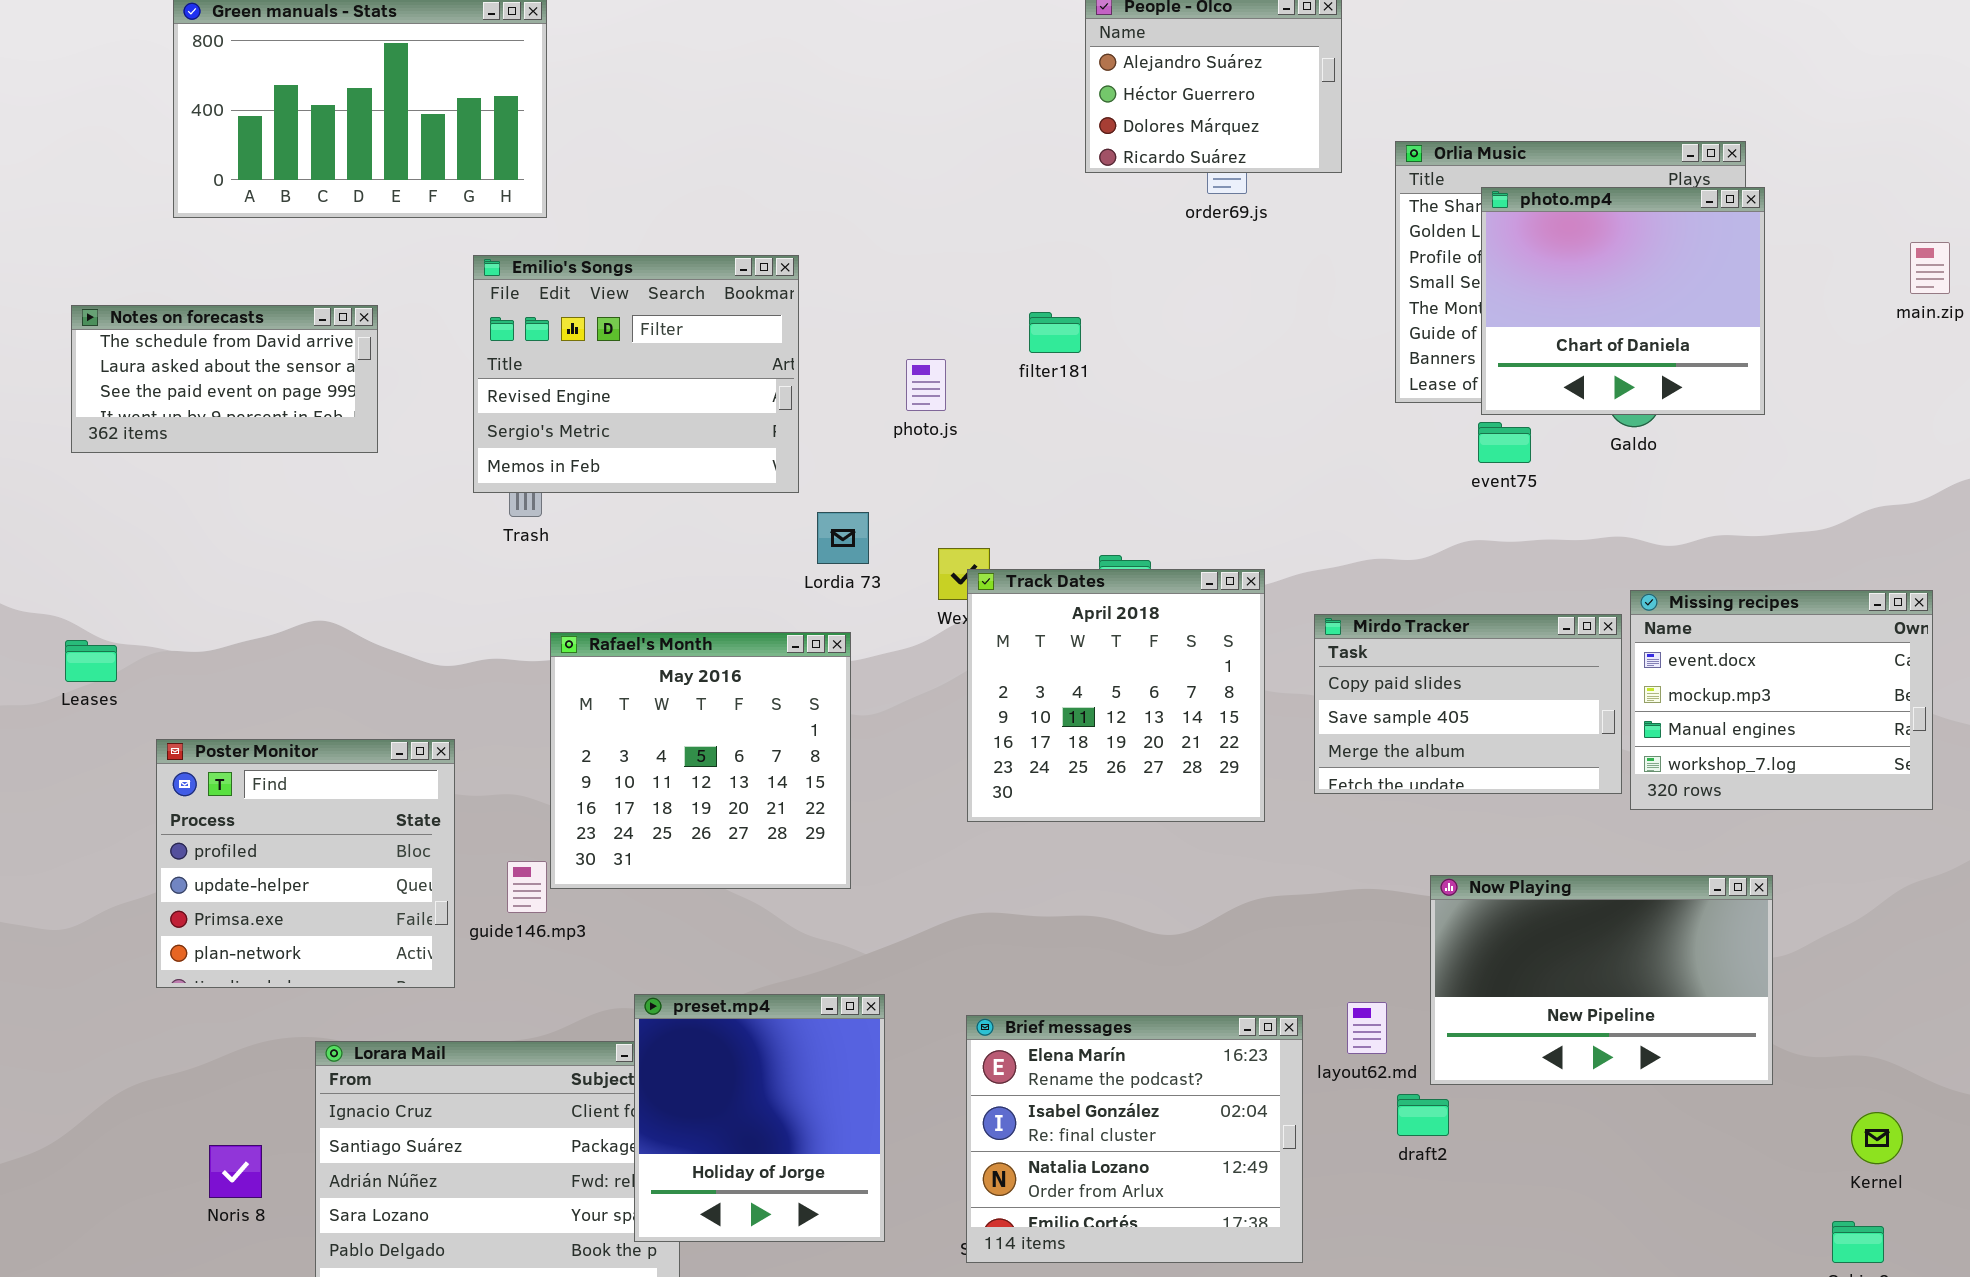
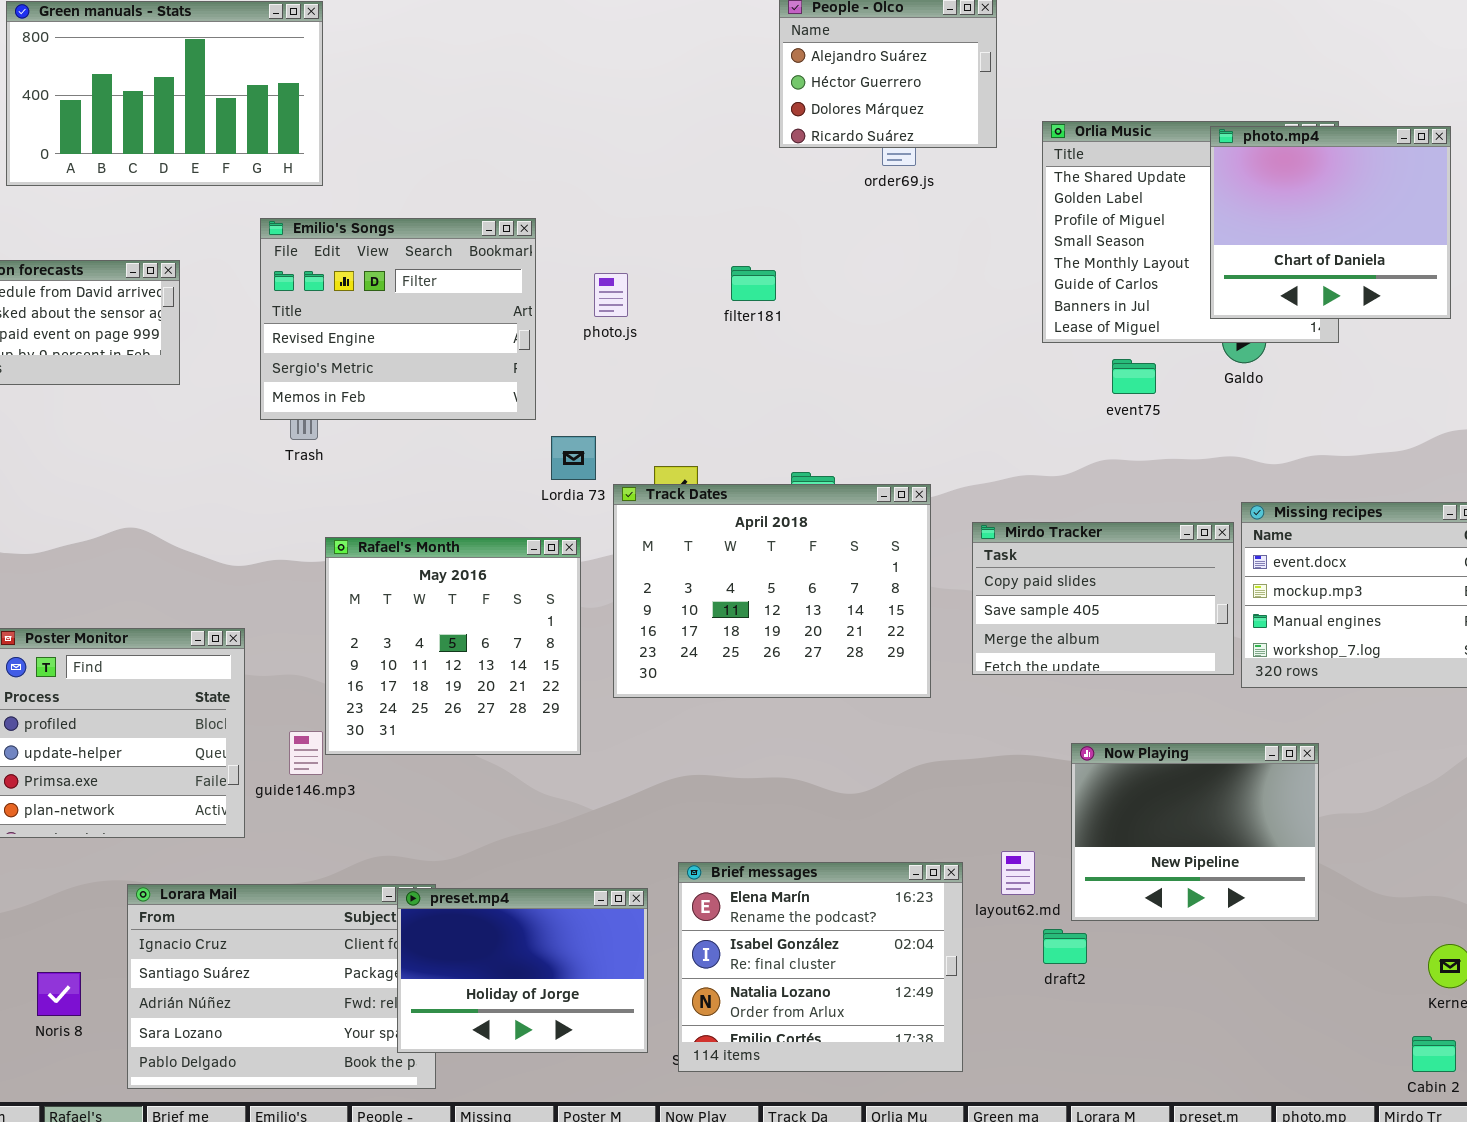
photo.mp4: [1481,187,1765,415] -> [1210,126,1451,319], moved
photo.js: [906,359,946,411] -> [594,273,628,317], moved
Track Dates: [967,569,1265,822] -> [613,484,931,698], resized
Now Playing: [1430,875,1773,1085] -> [1071,743,1319,921], resized
preset.mp4: [634,994,885,1242] -> [397,888,648,1053], resized

